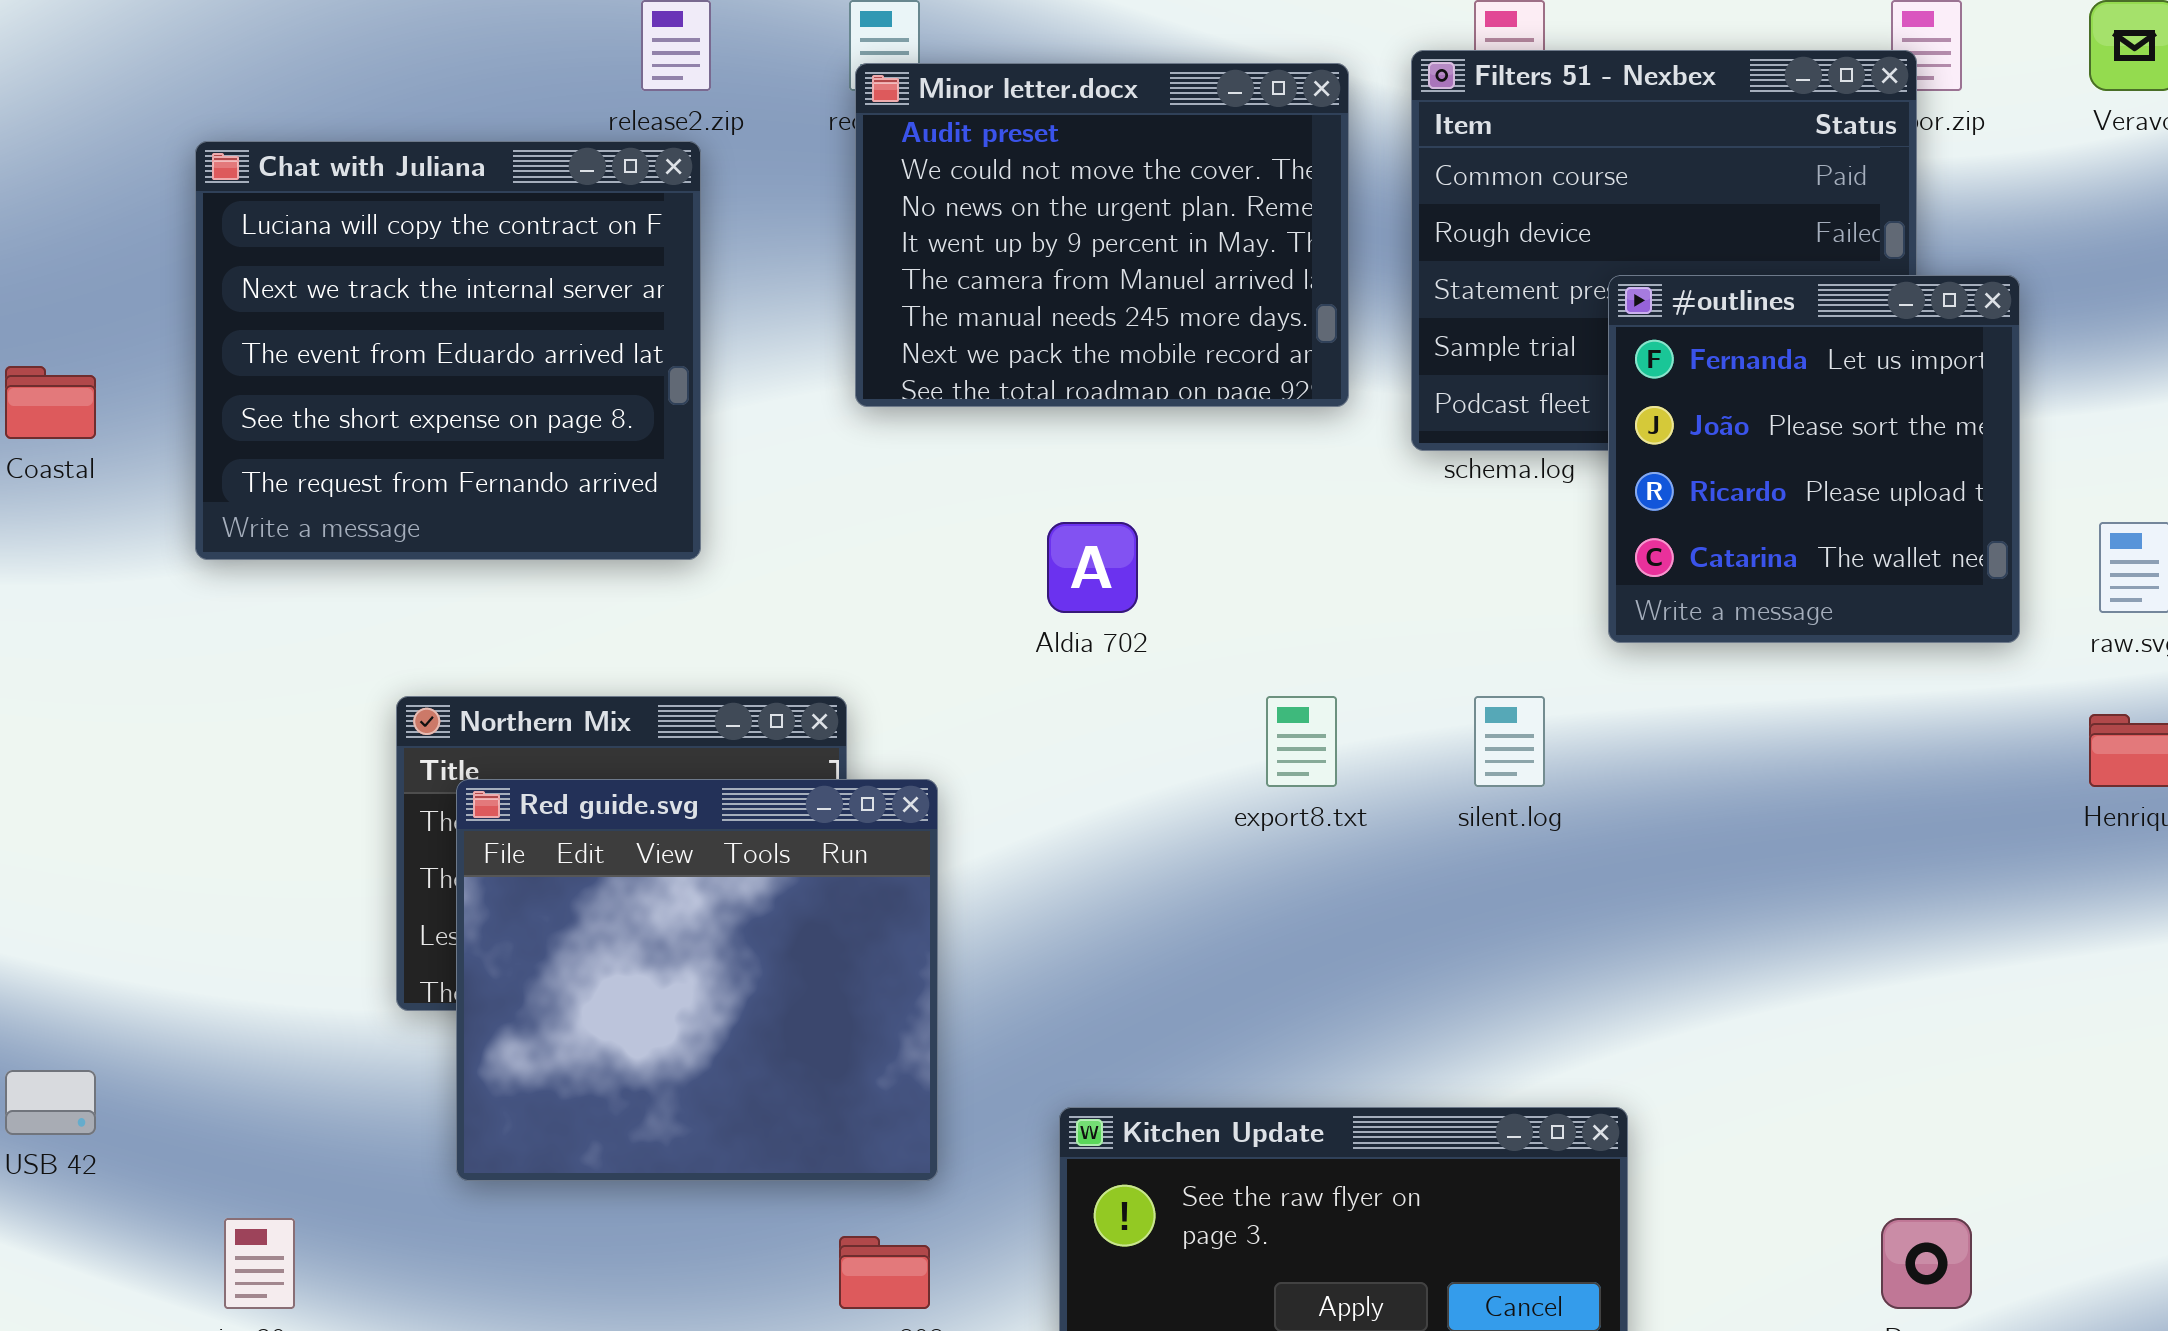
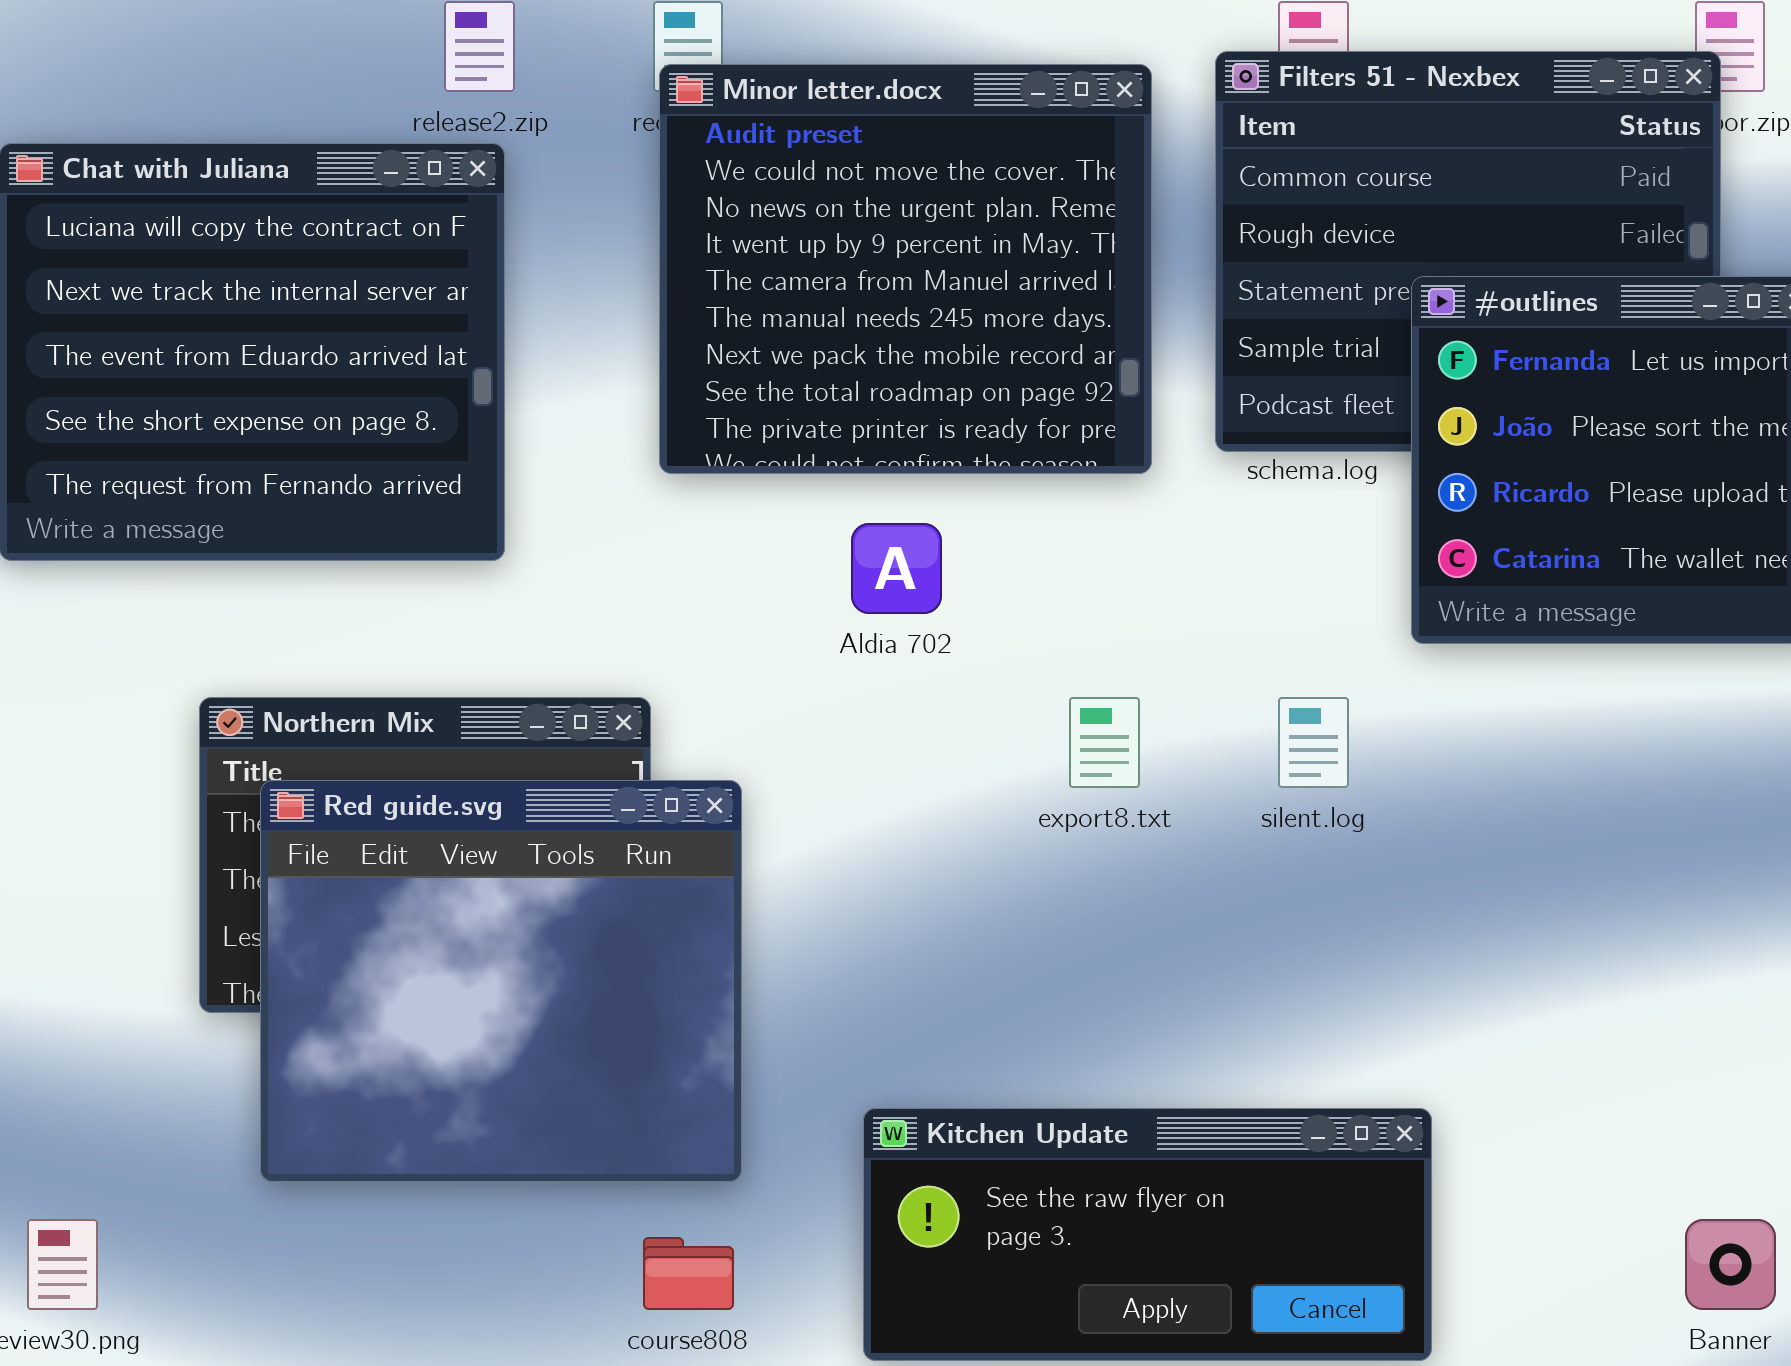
Minor letter.docx: [855,63,1349,407] -> [659,64,1152,474], resized

